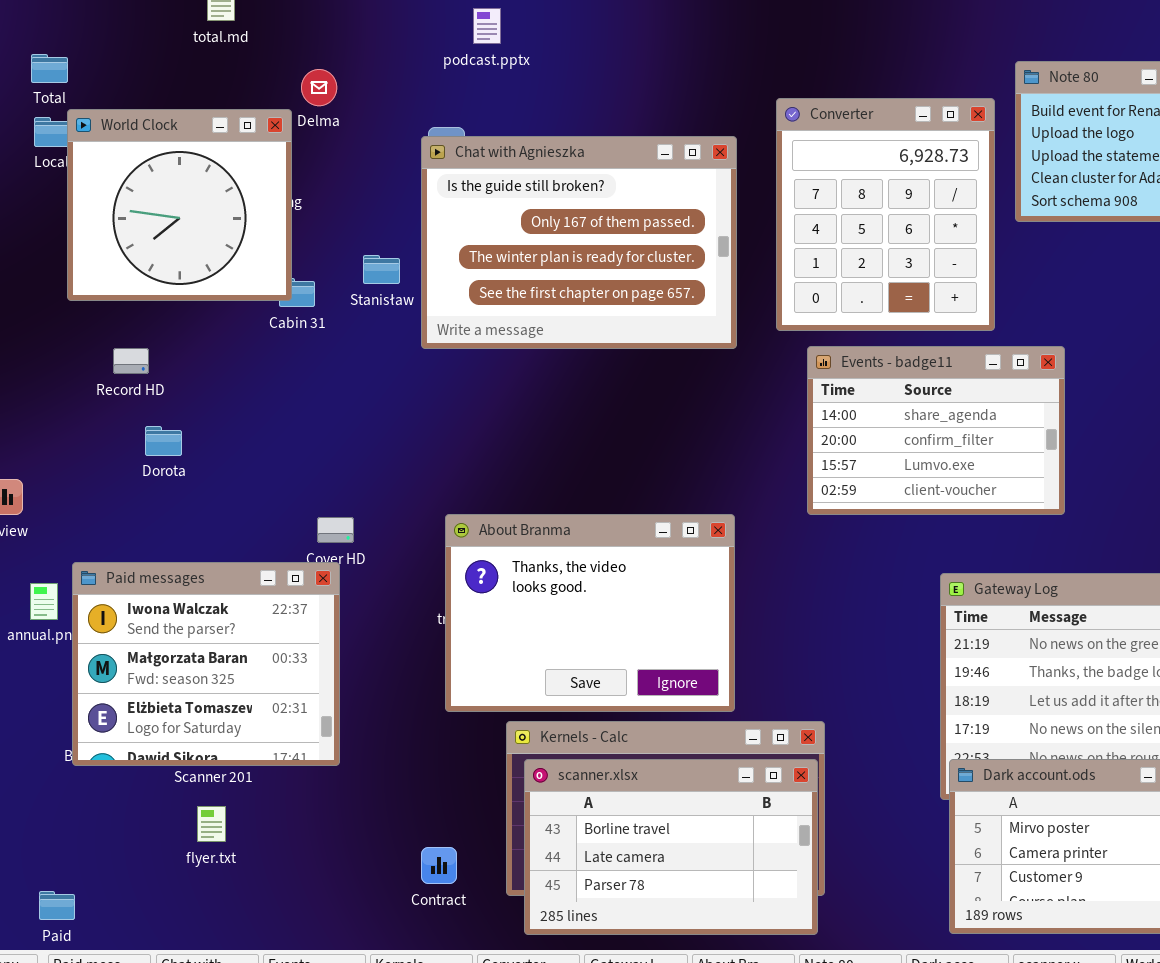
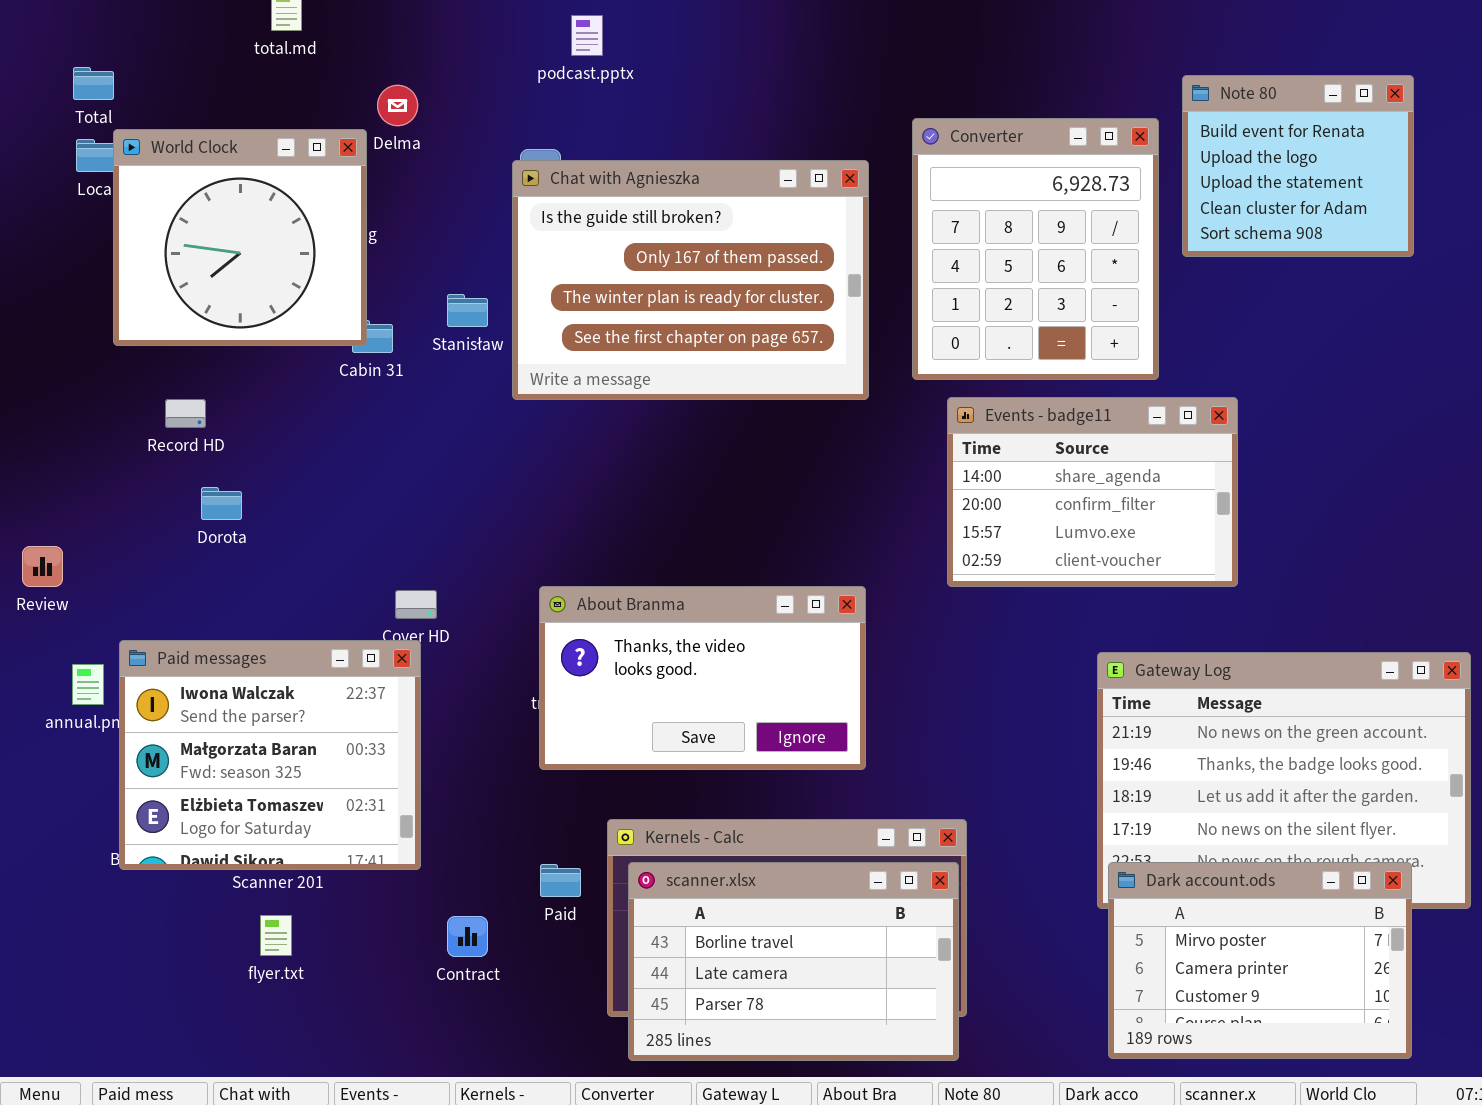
About Branma: [445,514,735,712] -> [539,586,866,770], resized
Contract: [421,847,457,884] -> [447,916,488,957], moved
Paid: [39,891,75,920] -> [540,864,581,897], moved

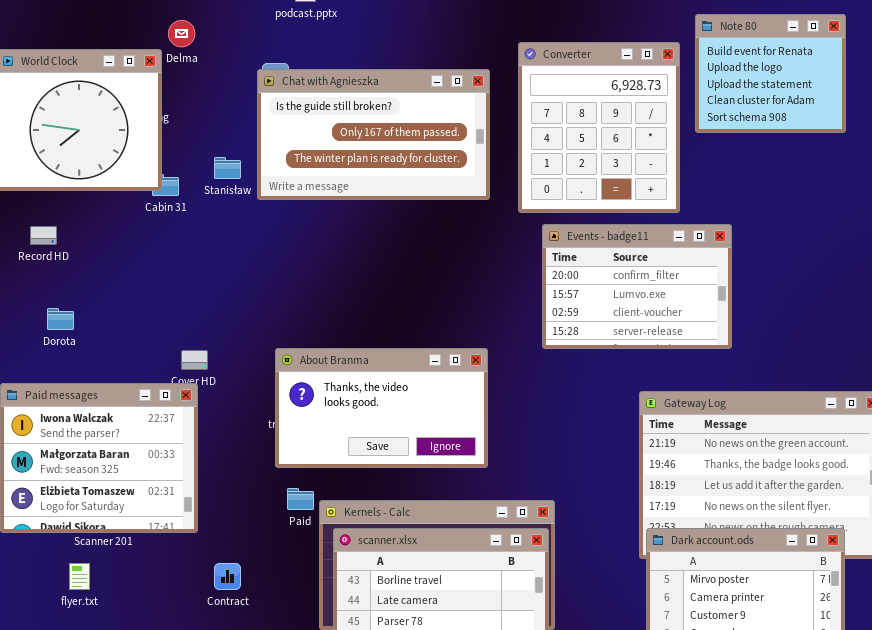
Chat with Agnieszka: [512,160,869,400] -> [257,69,490,200], resized
Events - badge11: [947,397,1238,587] -> [542,224,732,349], scrolled down 1 row
Dorota: [201,487,242,520] -> [47,308,74,330], moved
Paid: [540,864,581,897] -> [287,488,314,510], moved
flyer.txt: [260,915,292,956] -> [69,563,90,590], moved

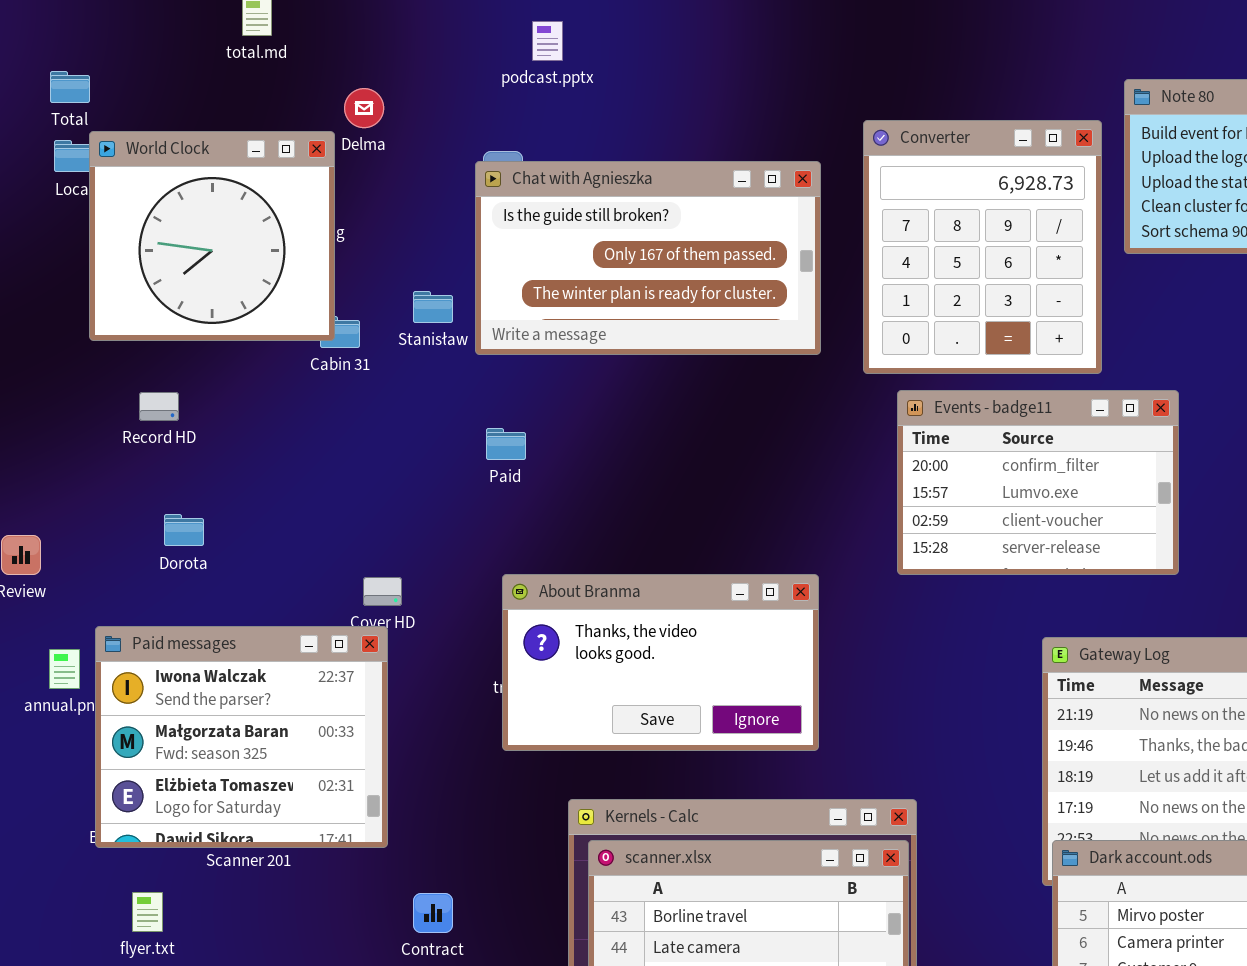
Paid: [287,488,314,510] -> [486,428,526,460], moved
flyer.txt: [69,563,90,590] -> [132,892,163,932], moved

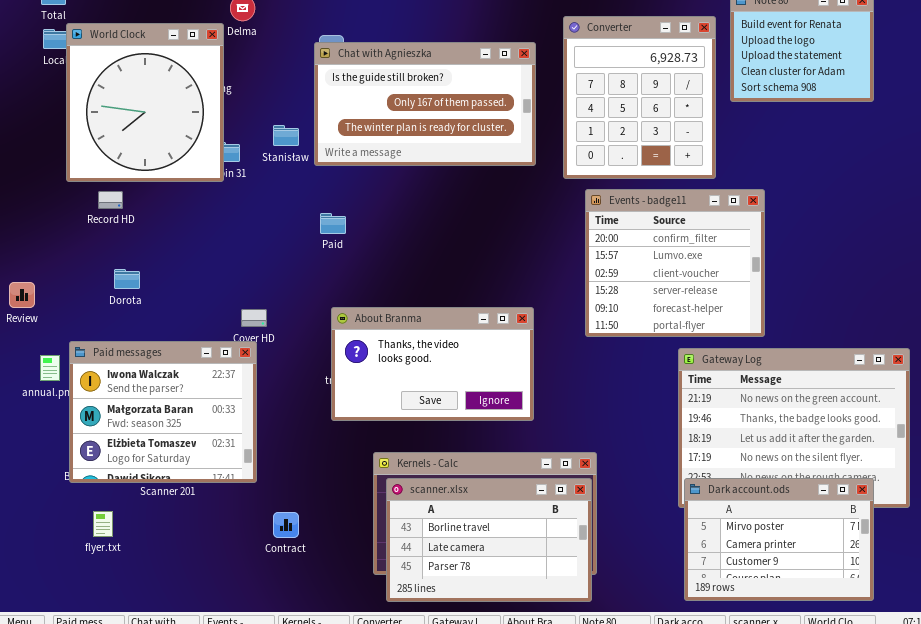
World Clock: [89,131,335,341] -> [66,23,224,182], resized
Events - badge11: [897,390,1179,575] -> [585,189,765,337], resized

